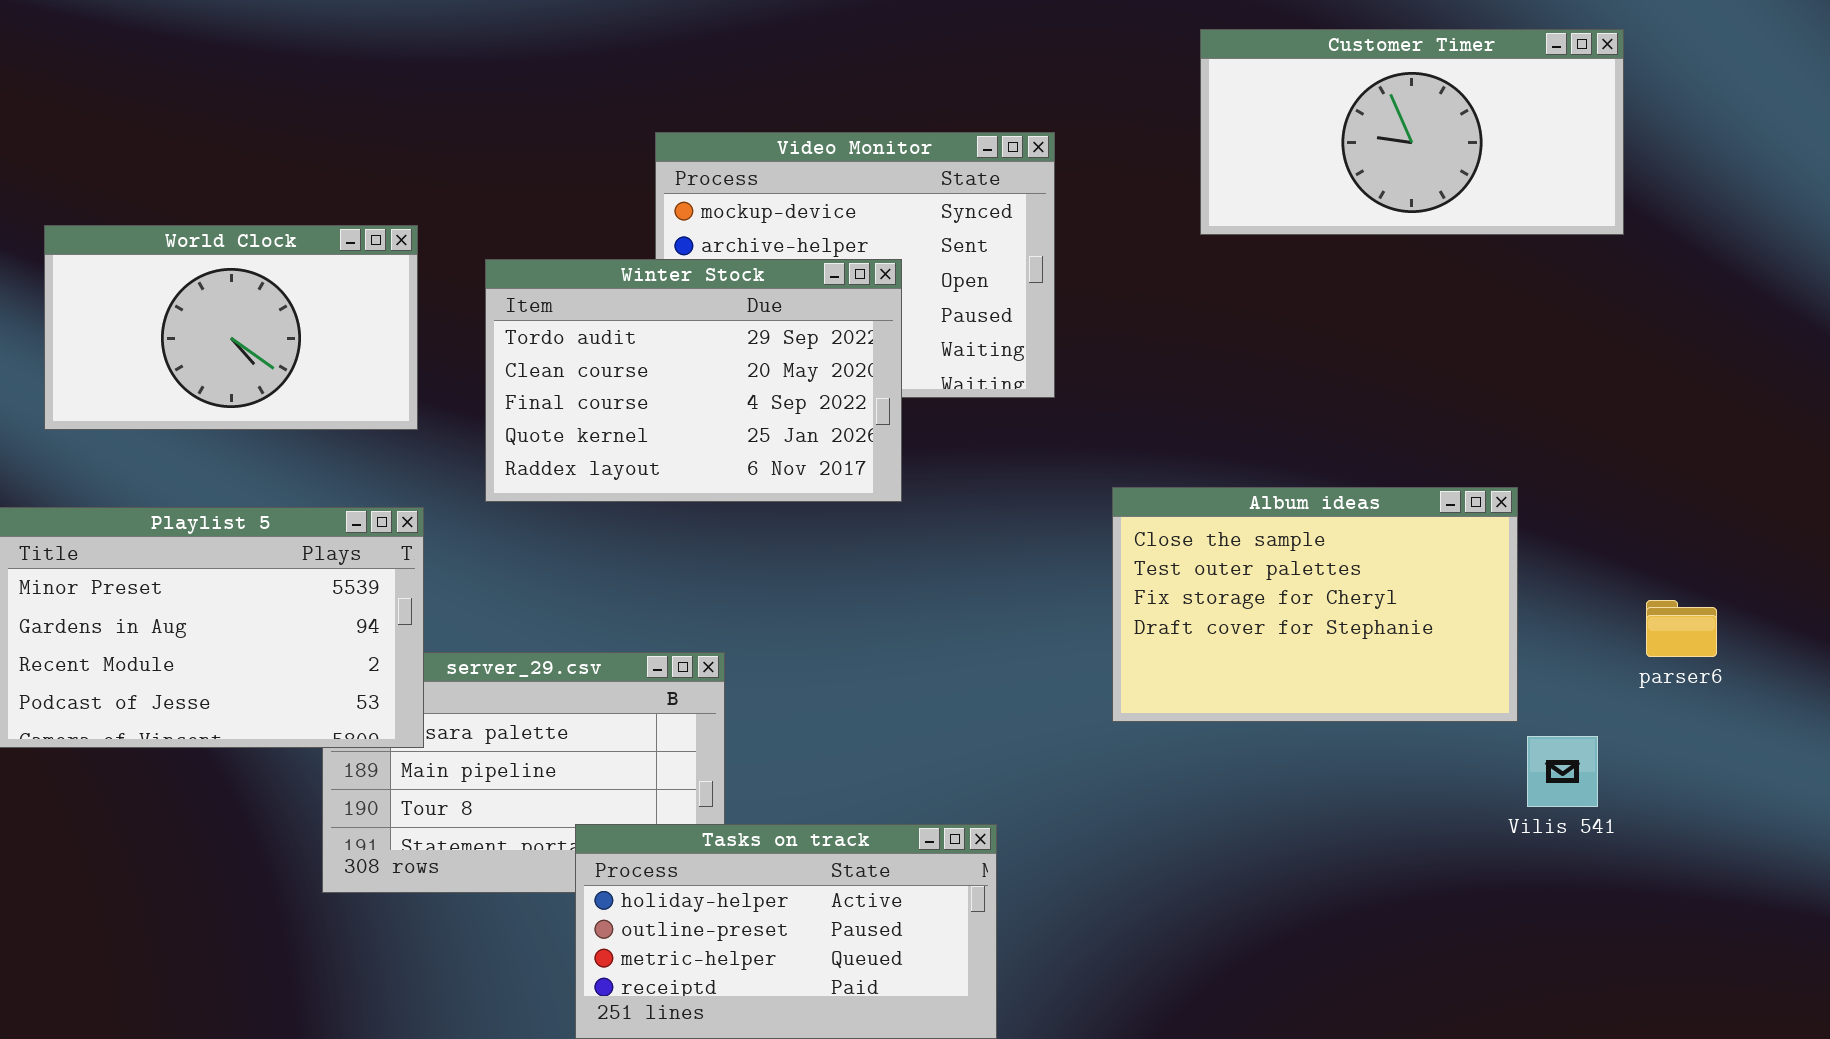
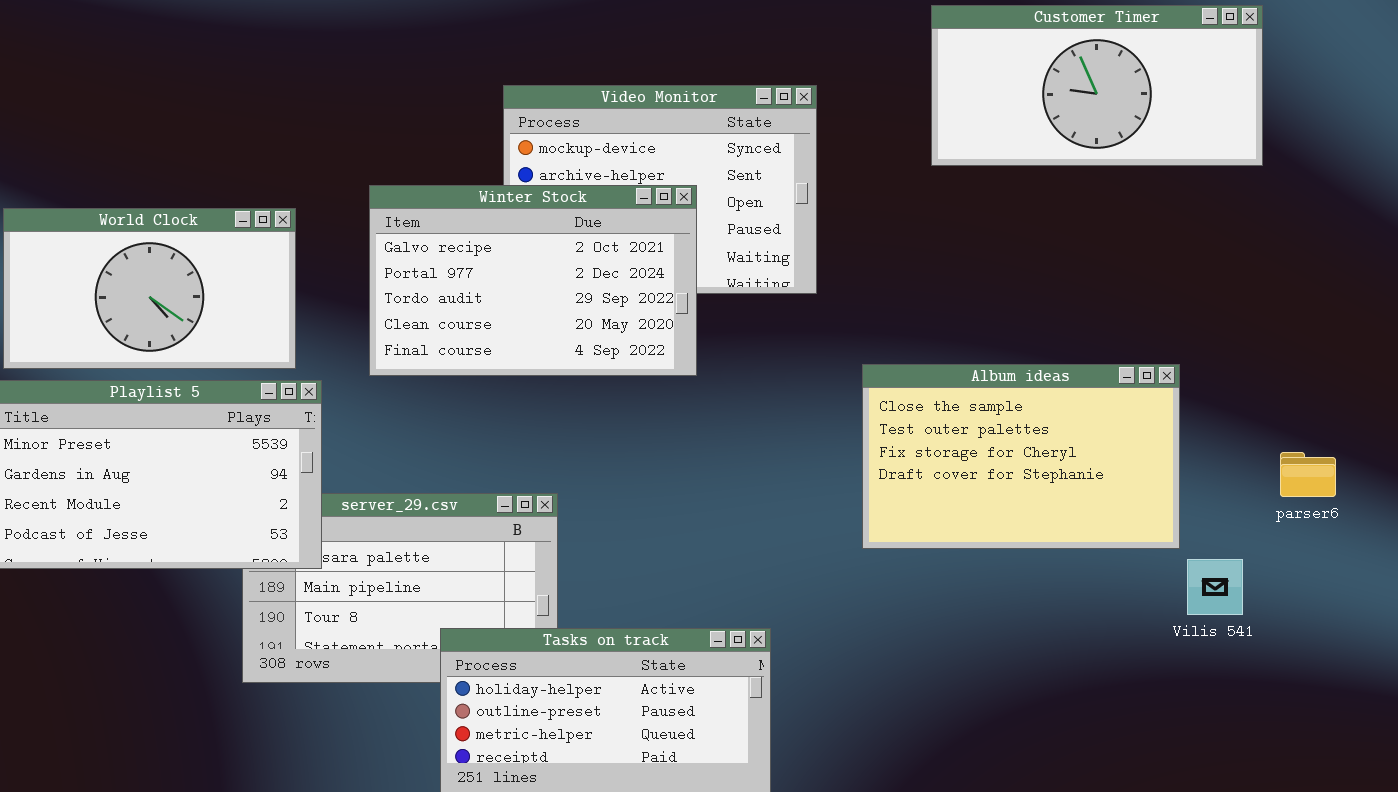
World Clock: [44,225,418,430] -> [3,208,296,369], moved
Winter Stock: [485,259,902,502] -> [369,185,697,376], scrolled up 2 rows

